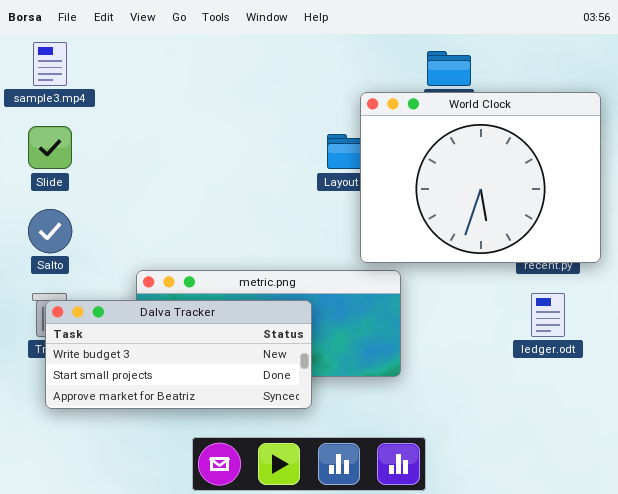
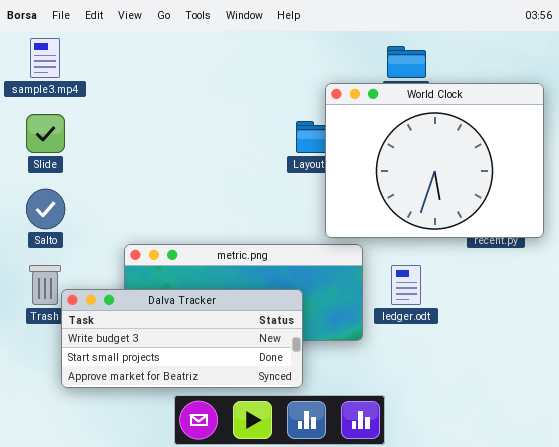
ledger.odt: [531,293,565,337] -> [391,265,421,305], moved
Dalva Tracker: [45,300,312,409] -> [61,289,303,388], moved

